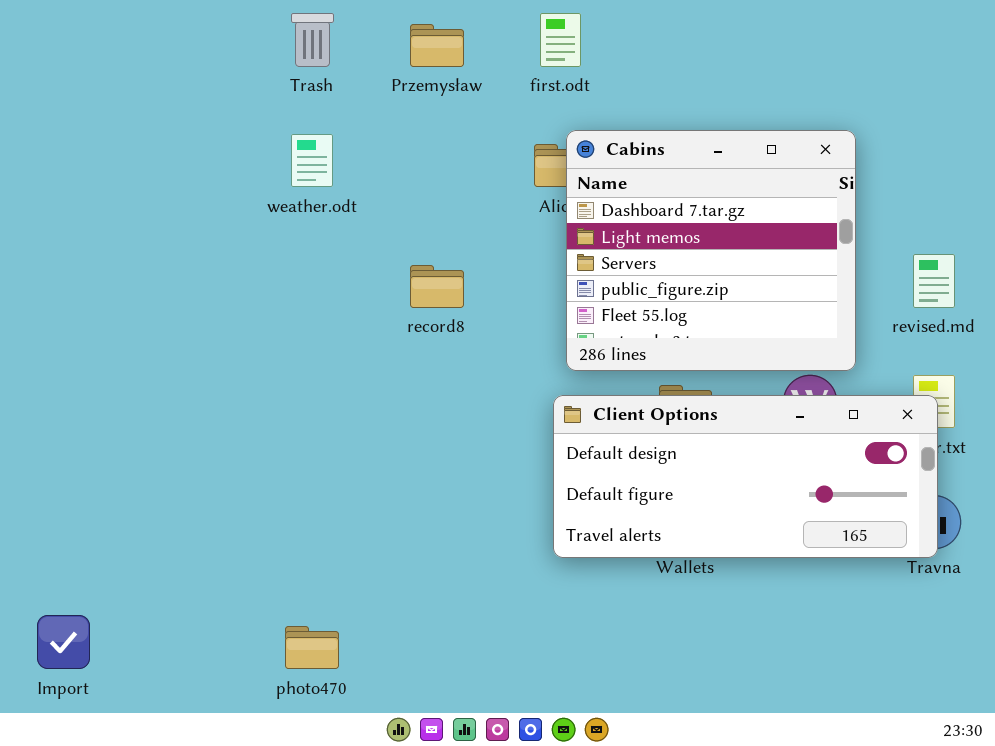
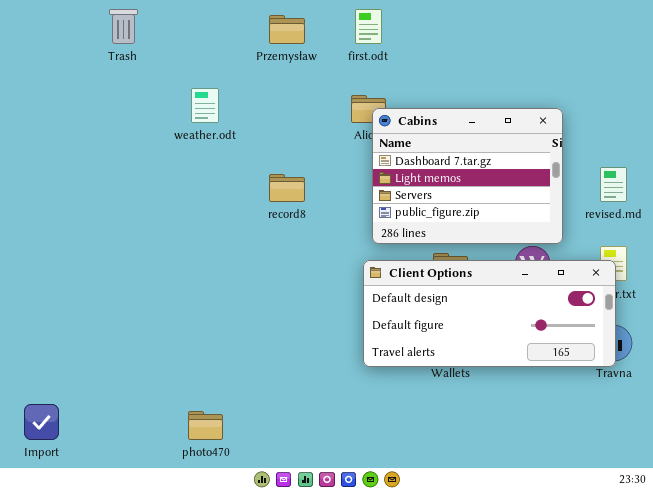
Trash: [291,13,334,67] -> [109,9,138,44], moved
Cabins: [566,130,856,371] -> [372,108,563,244], resized

